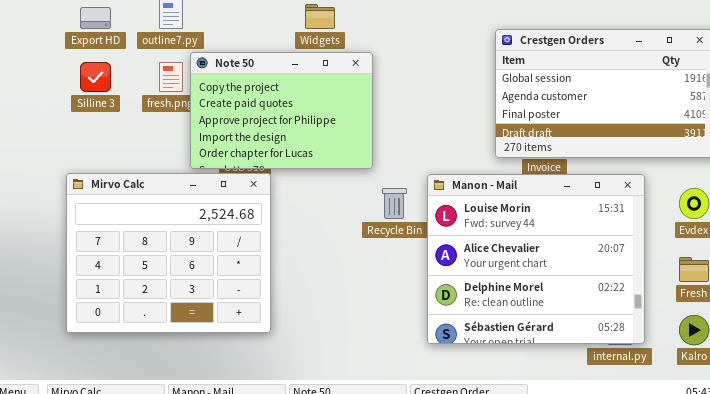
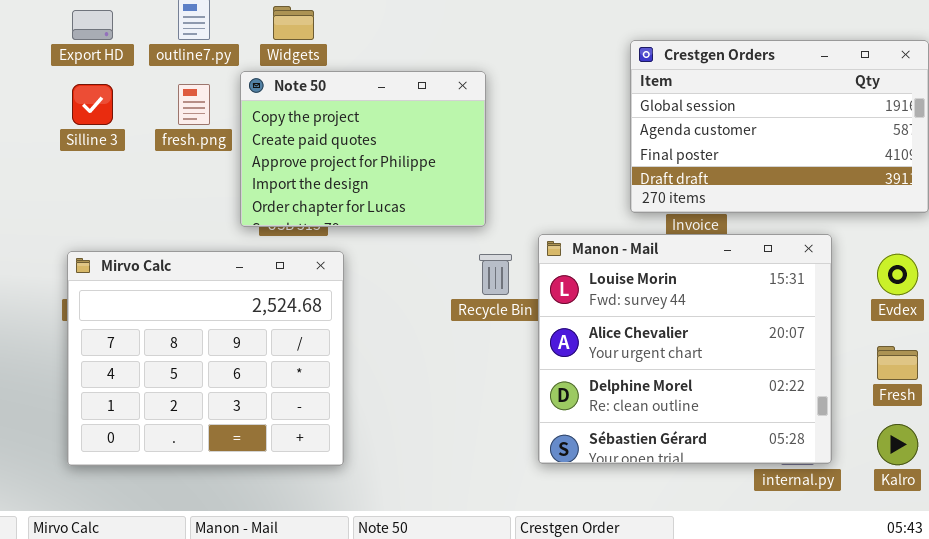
Widgets: [305,4,335,29] -> [273,6,314,40], moved
Note 50: [190,52,373,169] -> [240,71,486,227], moved
Mirvo Calc: [66,173,271,333] -> [67,251,344,466], moved

